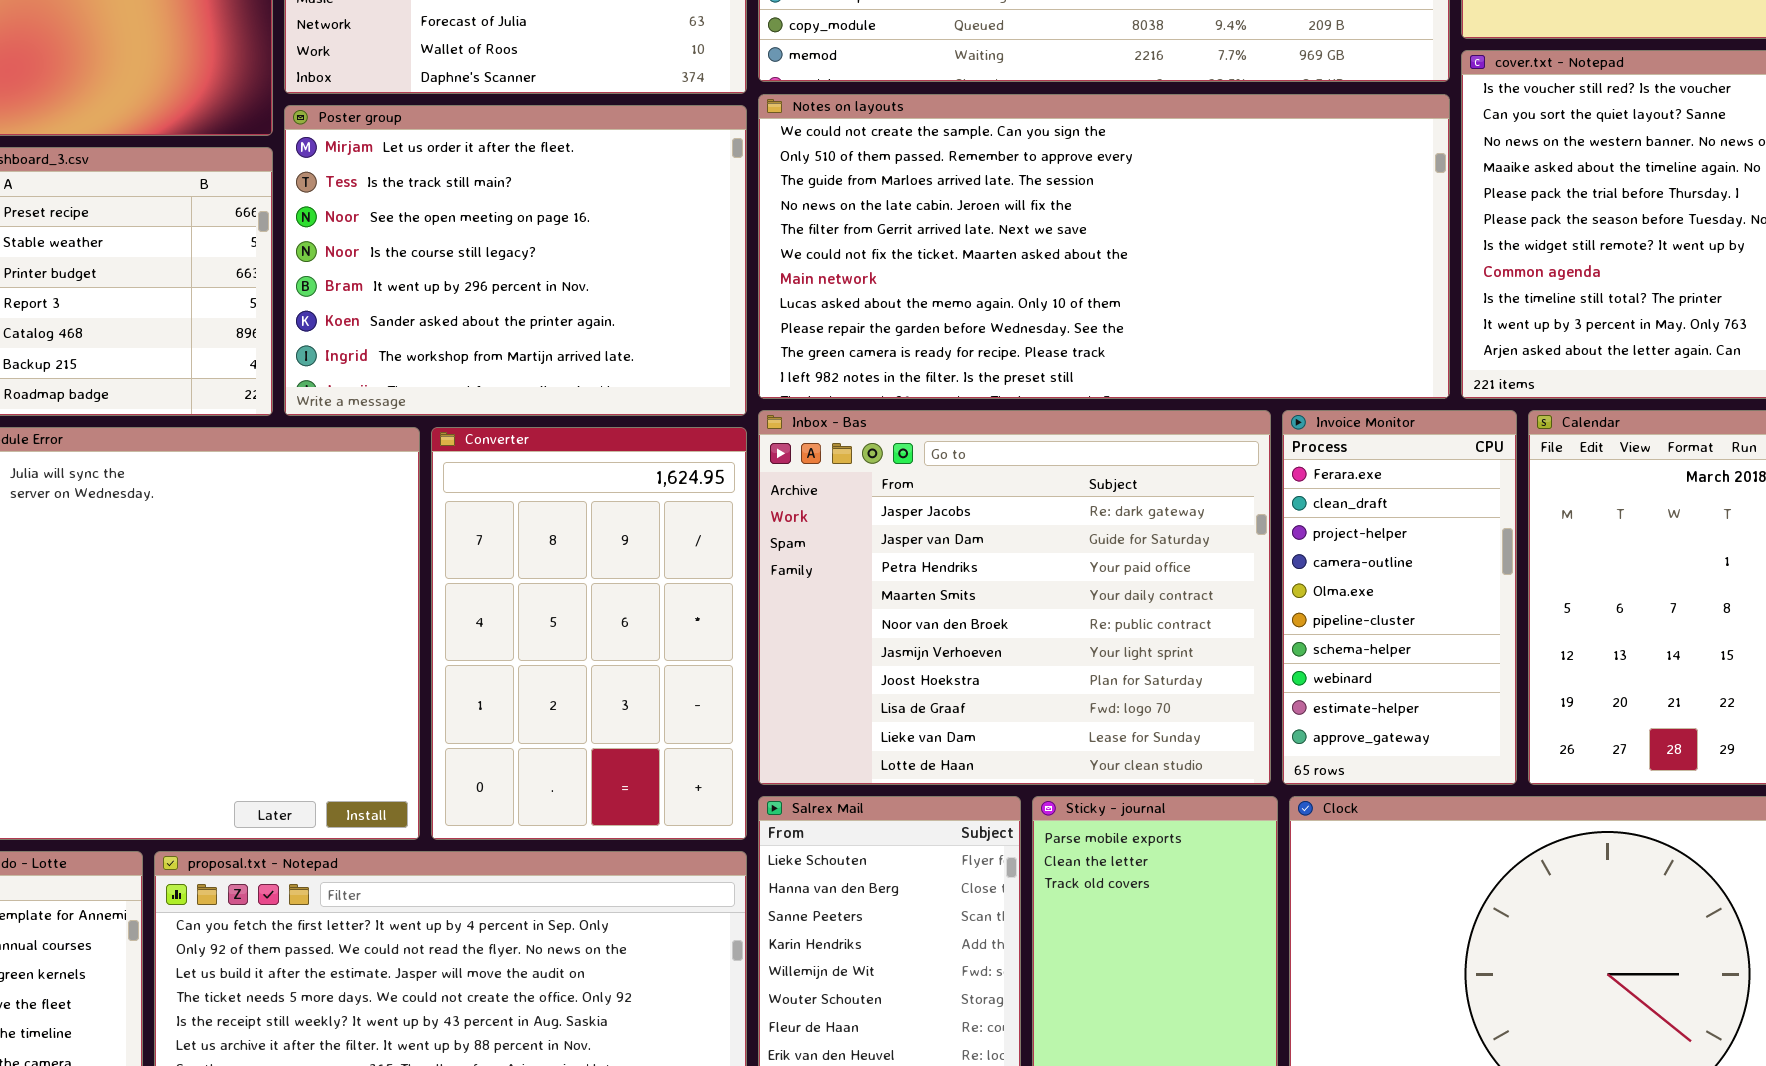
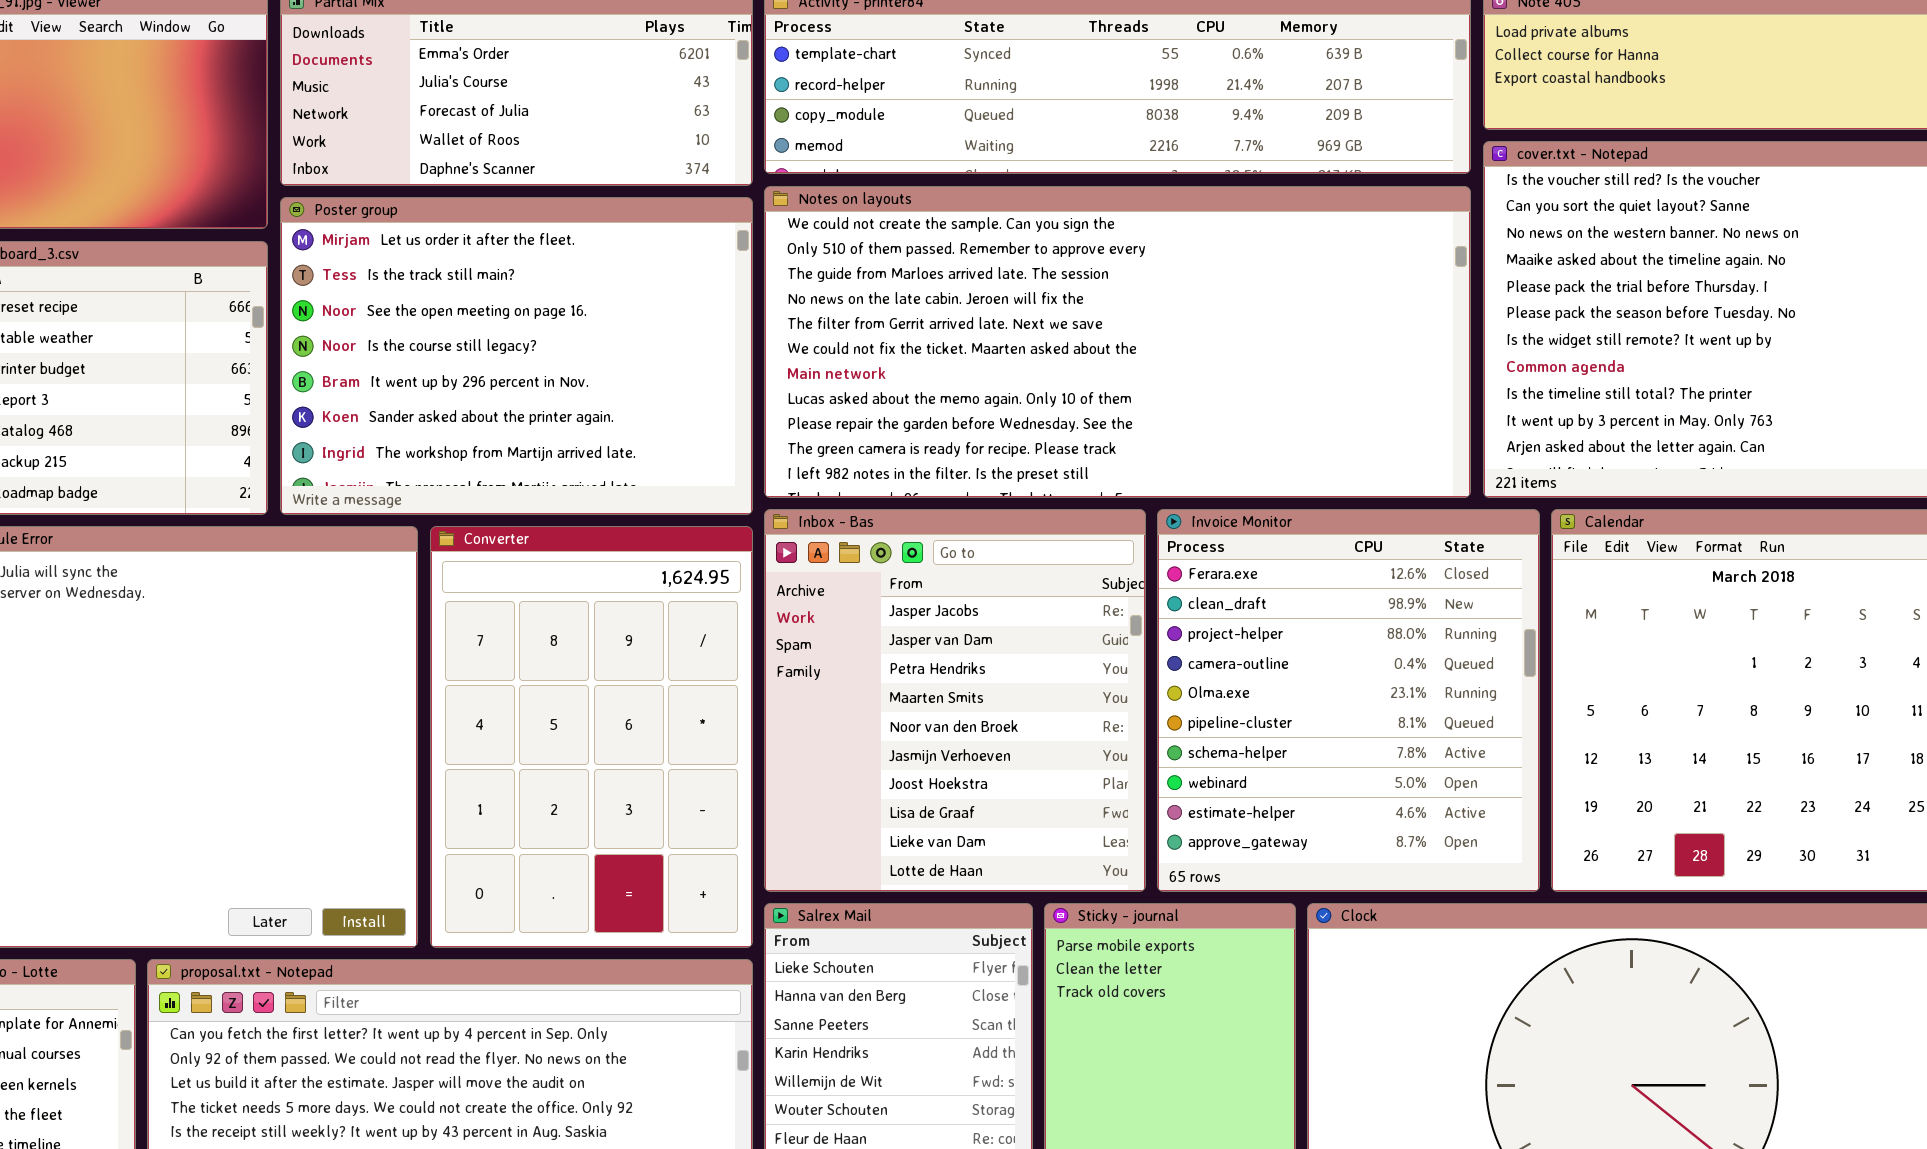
Inbox - Bas: [758,410,1271,785] -> [764,509,1146,892], resized
Invoice Monitor: [1282,410,1517,785] -> [1157,509,1540,892], resized

